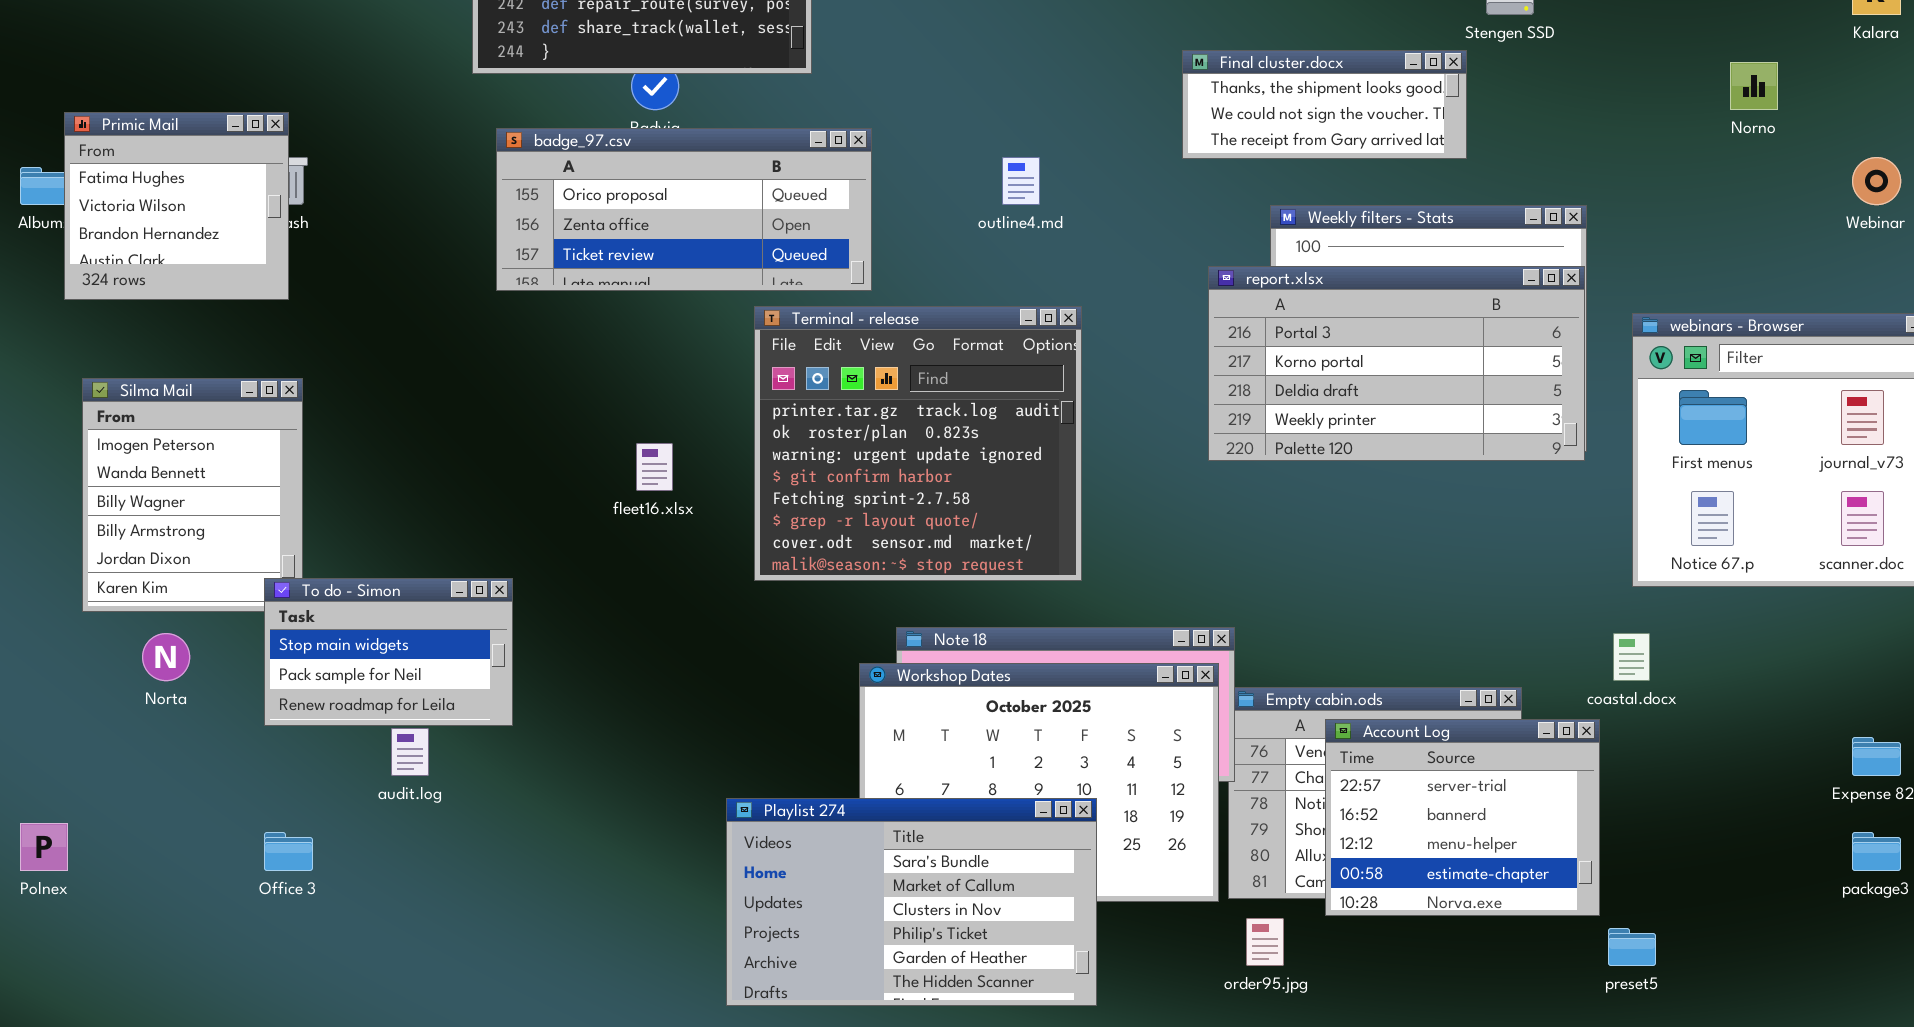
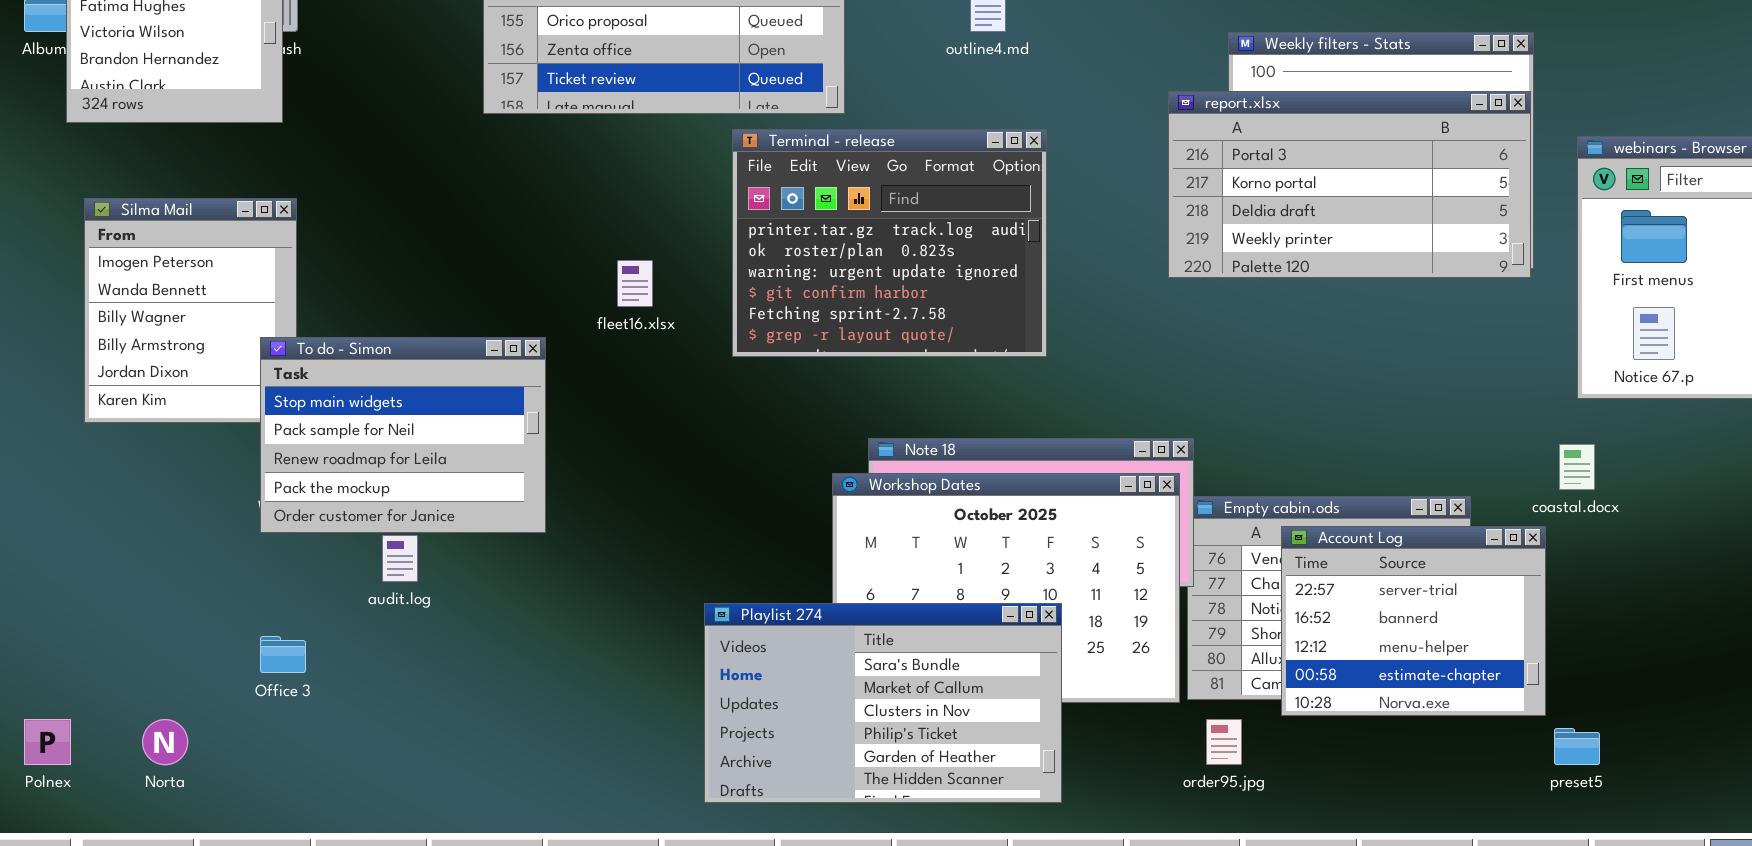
Terminal - release: [754,306,1082,581] -> [732,129,1047,357], resized
To do - Simon: [264,578,513,726] -> [260,337,546,533], resized
Norta: [142,633,190,681] -> [142,719,188,765], moved
Polnex: [20,823,68,871] -> [24,719,71,765], moved

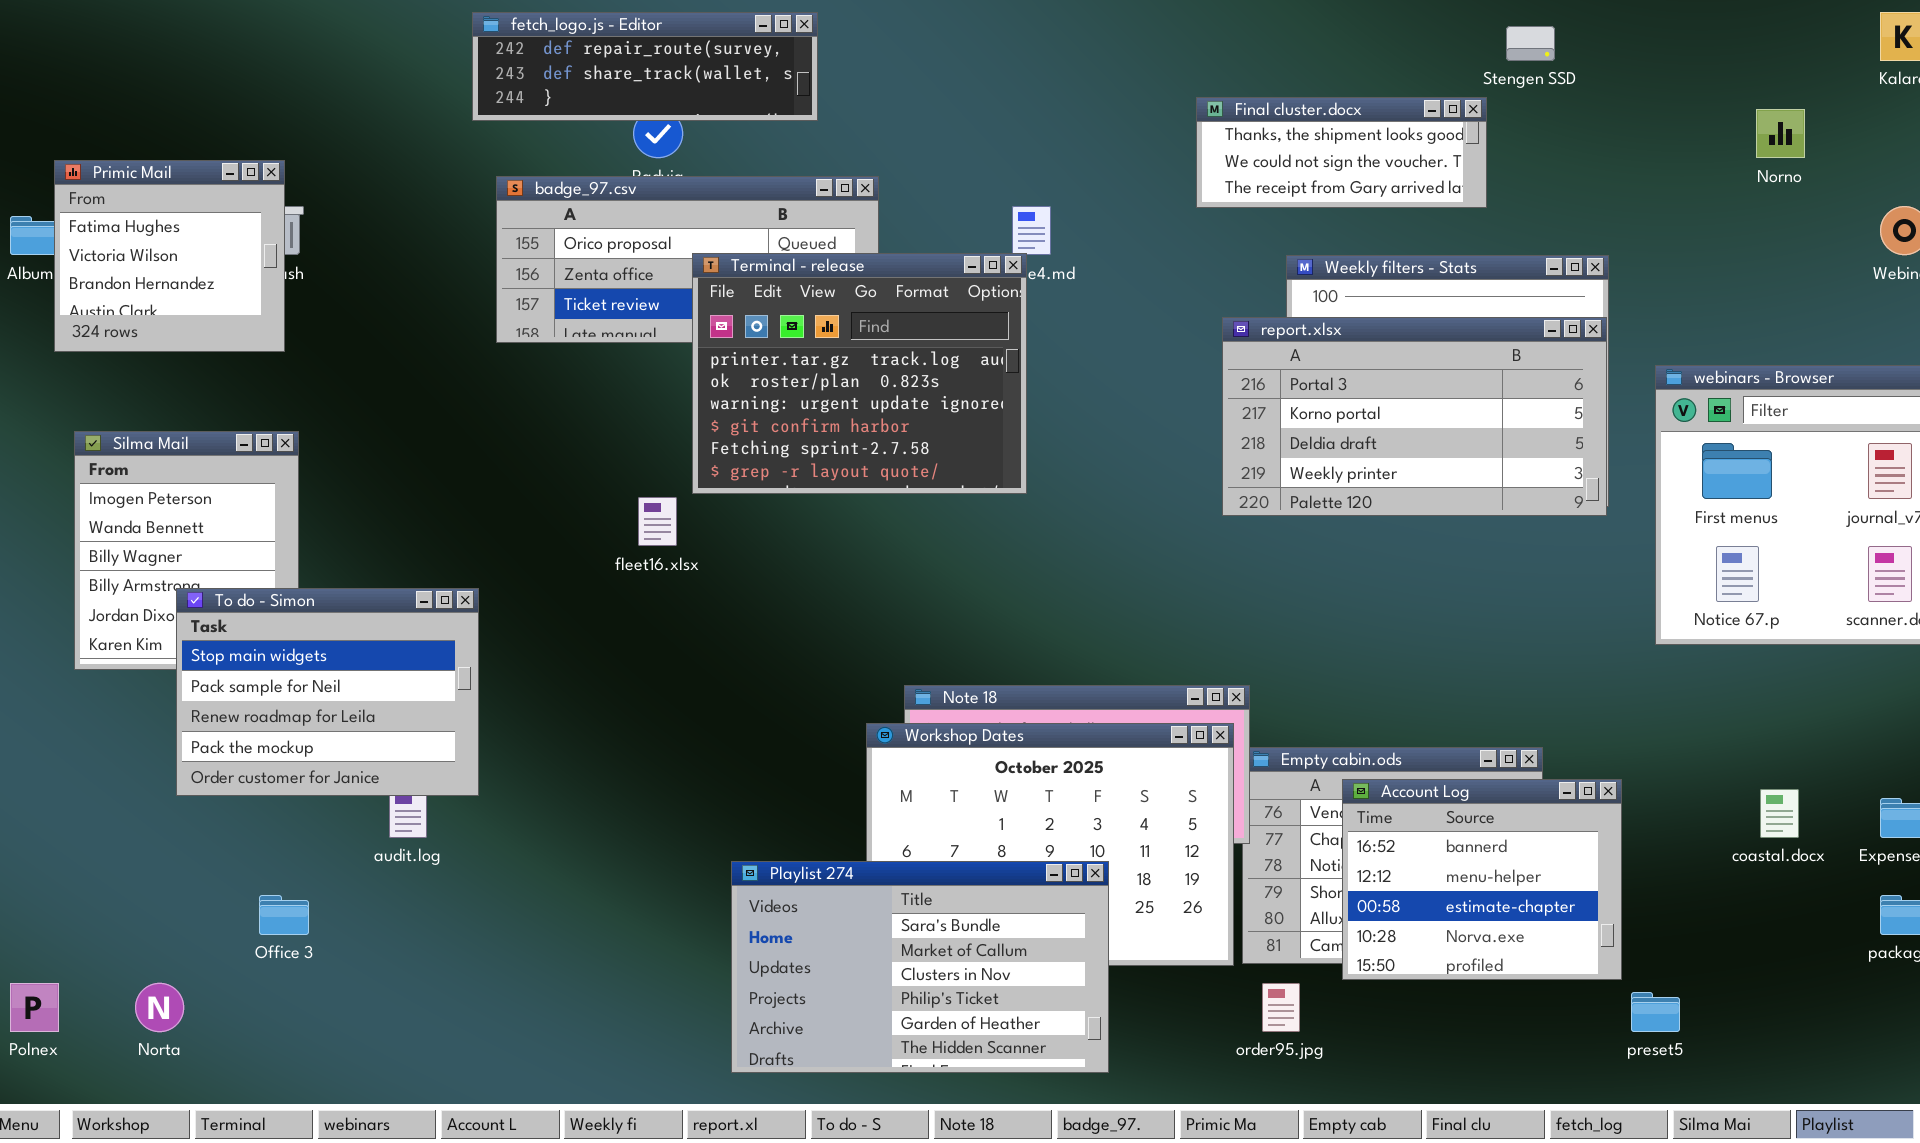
Terminal - release: [732,129,1047,357] -> [692,253,1027,494], moved
To do - Simon: [260,337,546,533] -> [176,588,479,796], moved
coastal.docx: [1559,444,1595,490] -> [1760,789,1799,838], moved
Account Log: [1281,526,1546,716] -> [1342,779,1622,980], scrolled down 1 row

